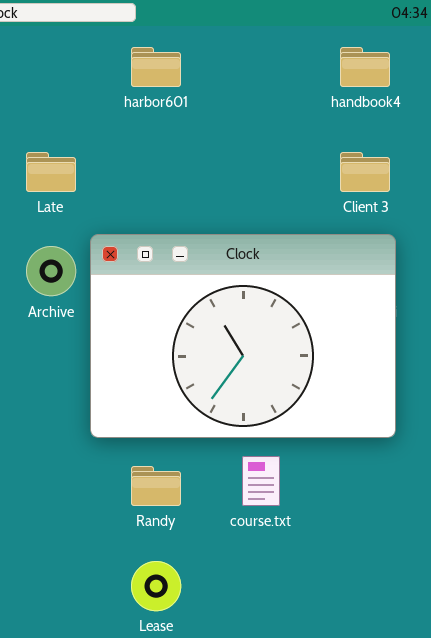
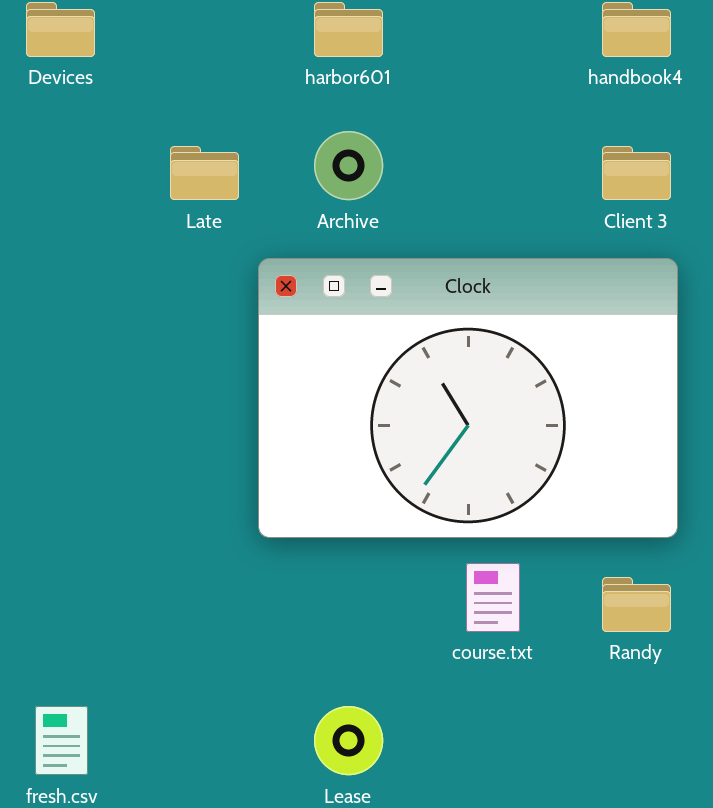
Archive: [26,246,76,296] -> [314,131,383,200], moved
Randy: [131,466,181,506] -> [602,577,671,632], moved

